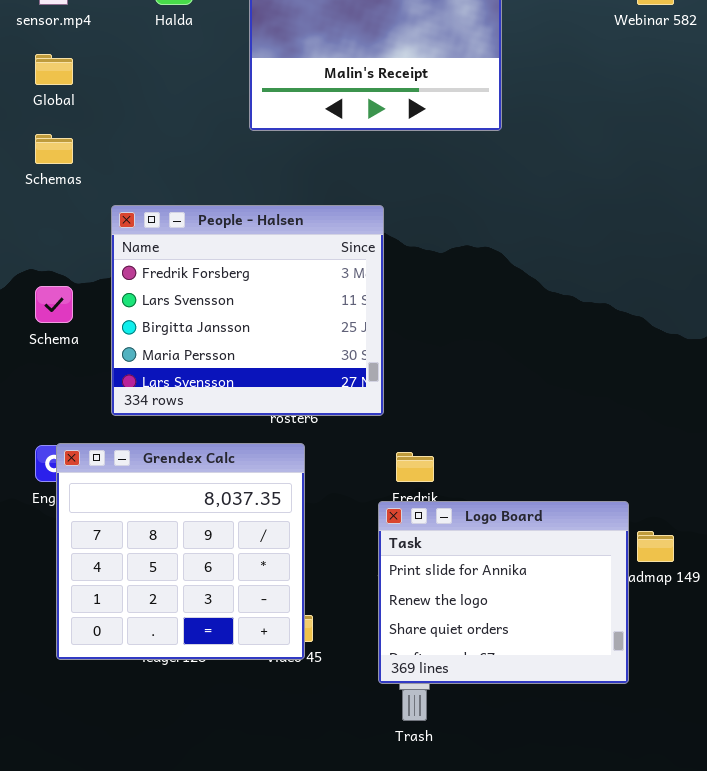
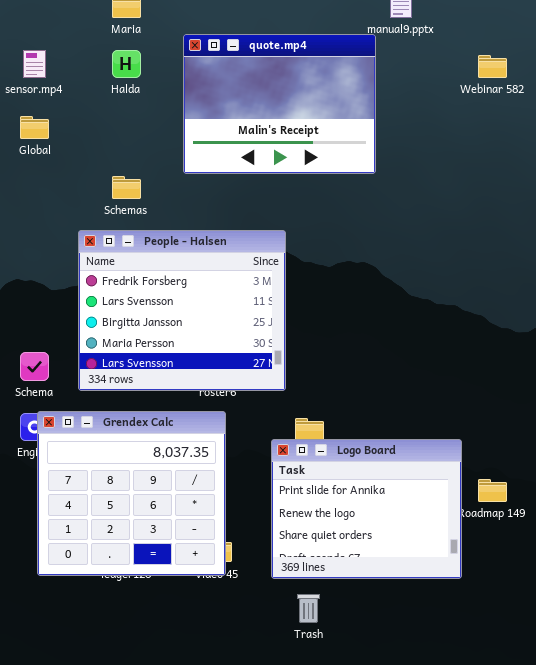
Schemas: [35,134,73,164] -> [112,176,141,199], moved
Schema: [35,286,73,323] -> [20,352,49,381], moved
Logo Board: [378,501,629,684] -> [271,439,462,579], moved

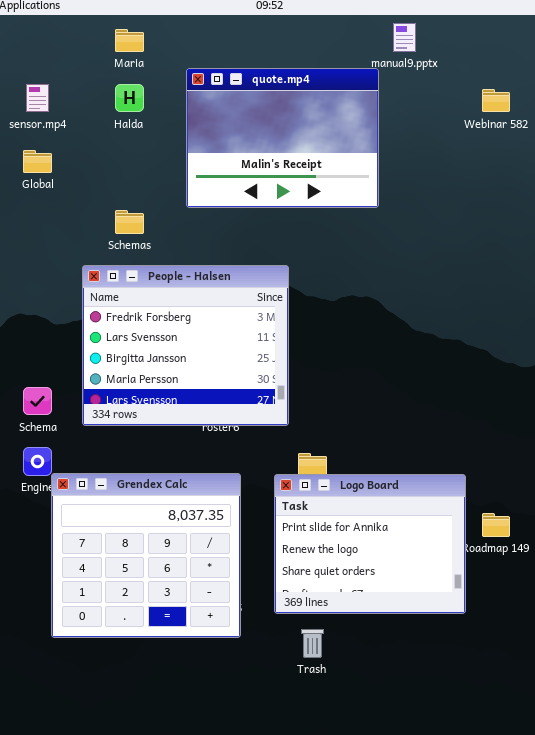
Grendex Calc: [37,411,226,576] -> [51,473,241,638], moved

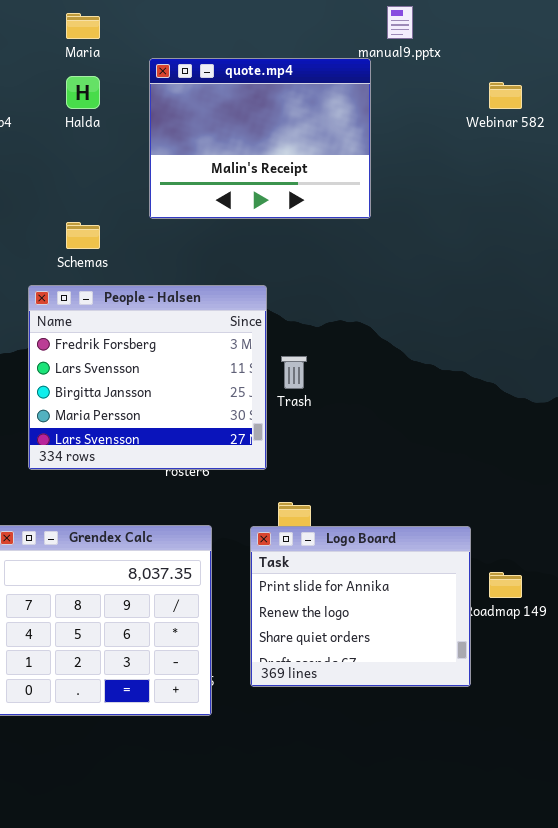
Trash: [301,629,324,658] -> [281,356,307,389], moved

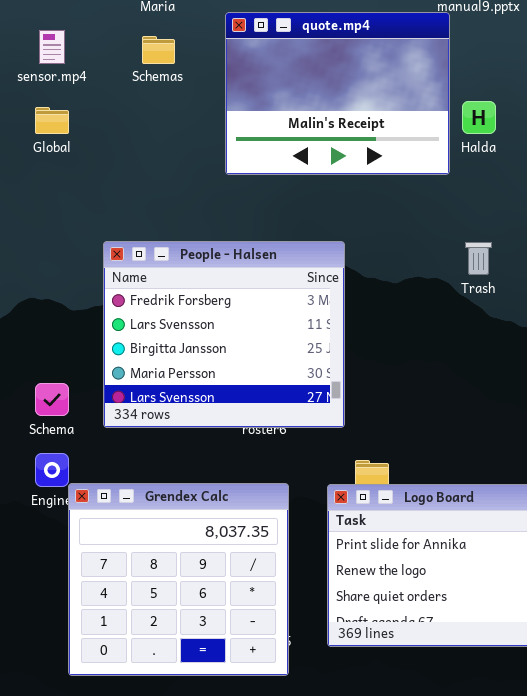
Halda: [66,76,100,109] -> [462,101,496,134], moved
Schemas: [66,222,100,249] -> [142,36,175,64], moved
Trash: [281,356,307,389] -> [465,242,492,275], moved

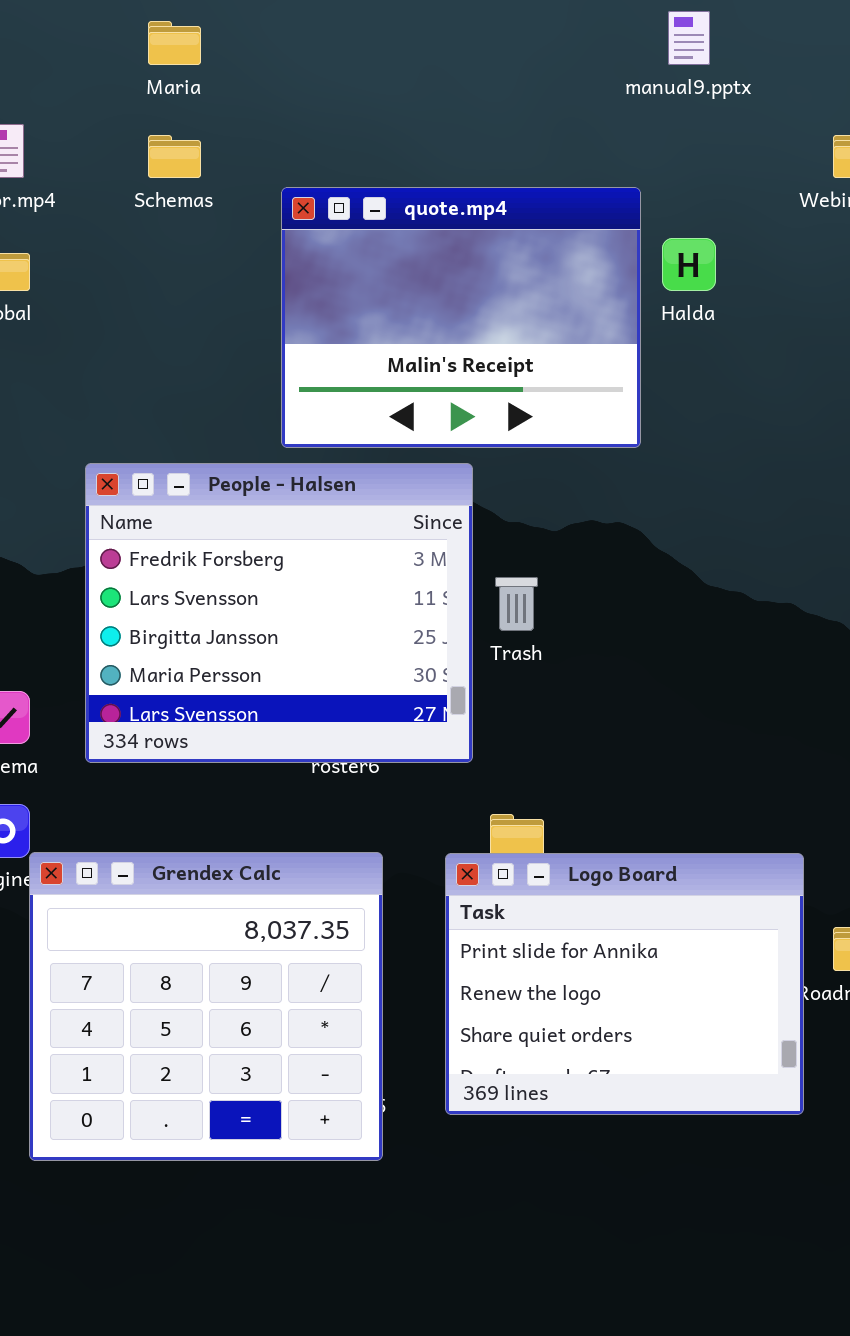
quote.mp4: [225,12,450,175] -> [281,187,641,448], moved
Trash: [465,242,492,275] -> [495,577,538,631], moved

